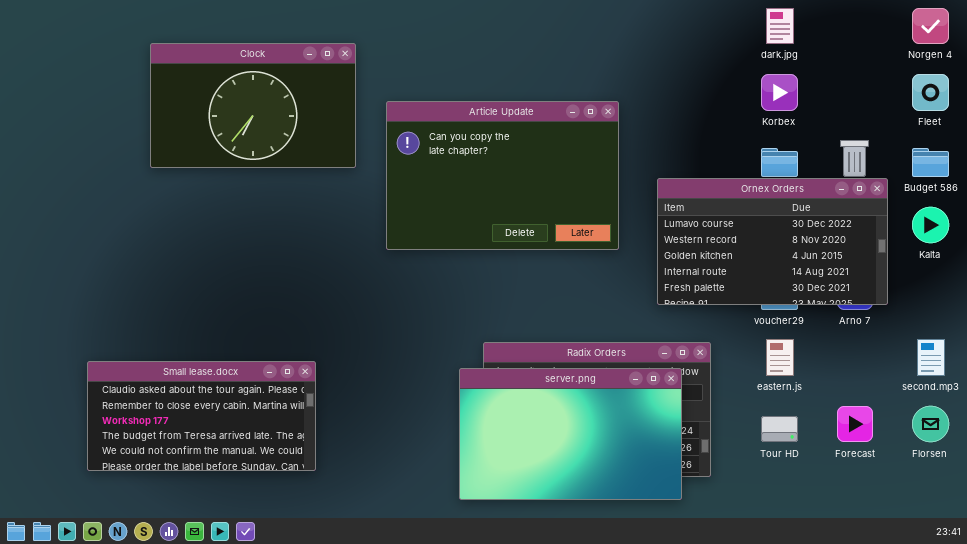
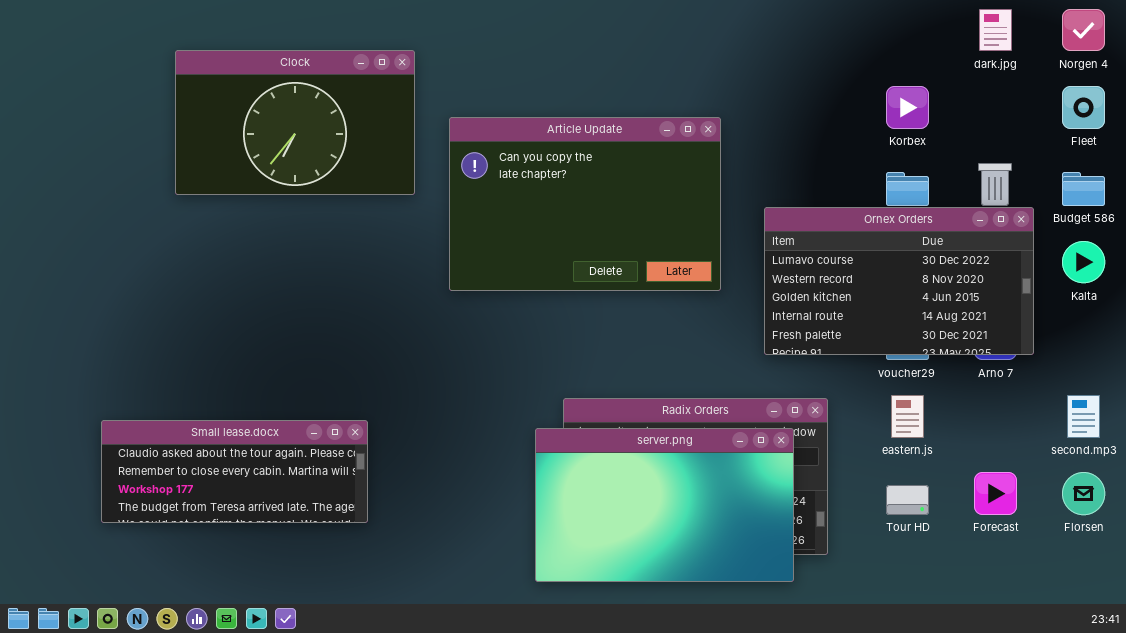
dark.jpg: [766,8,794,44] -> [979,9,1012,51], moved
Small lease.docx: [87,361,316,471] -> [101,420,368,523], resized

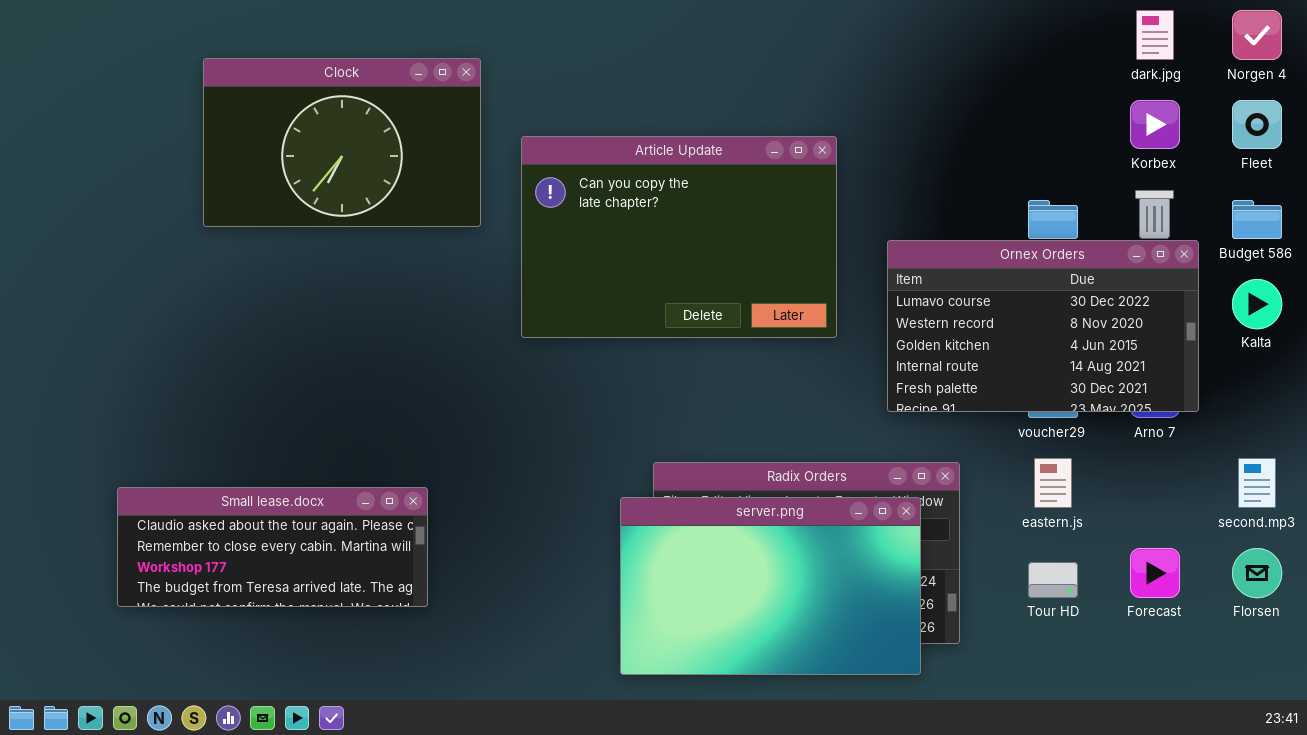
Korbex: [886,86,929,129] -> [1130,100,1180,149], moved

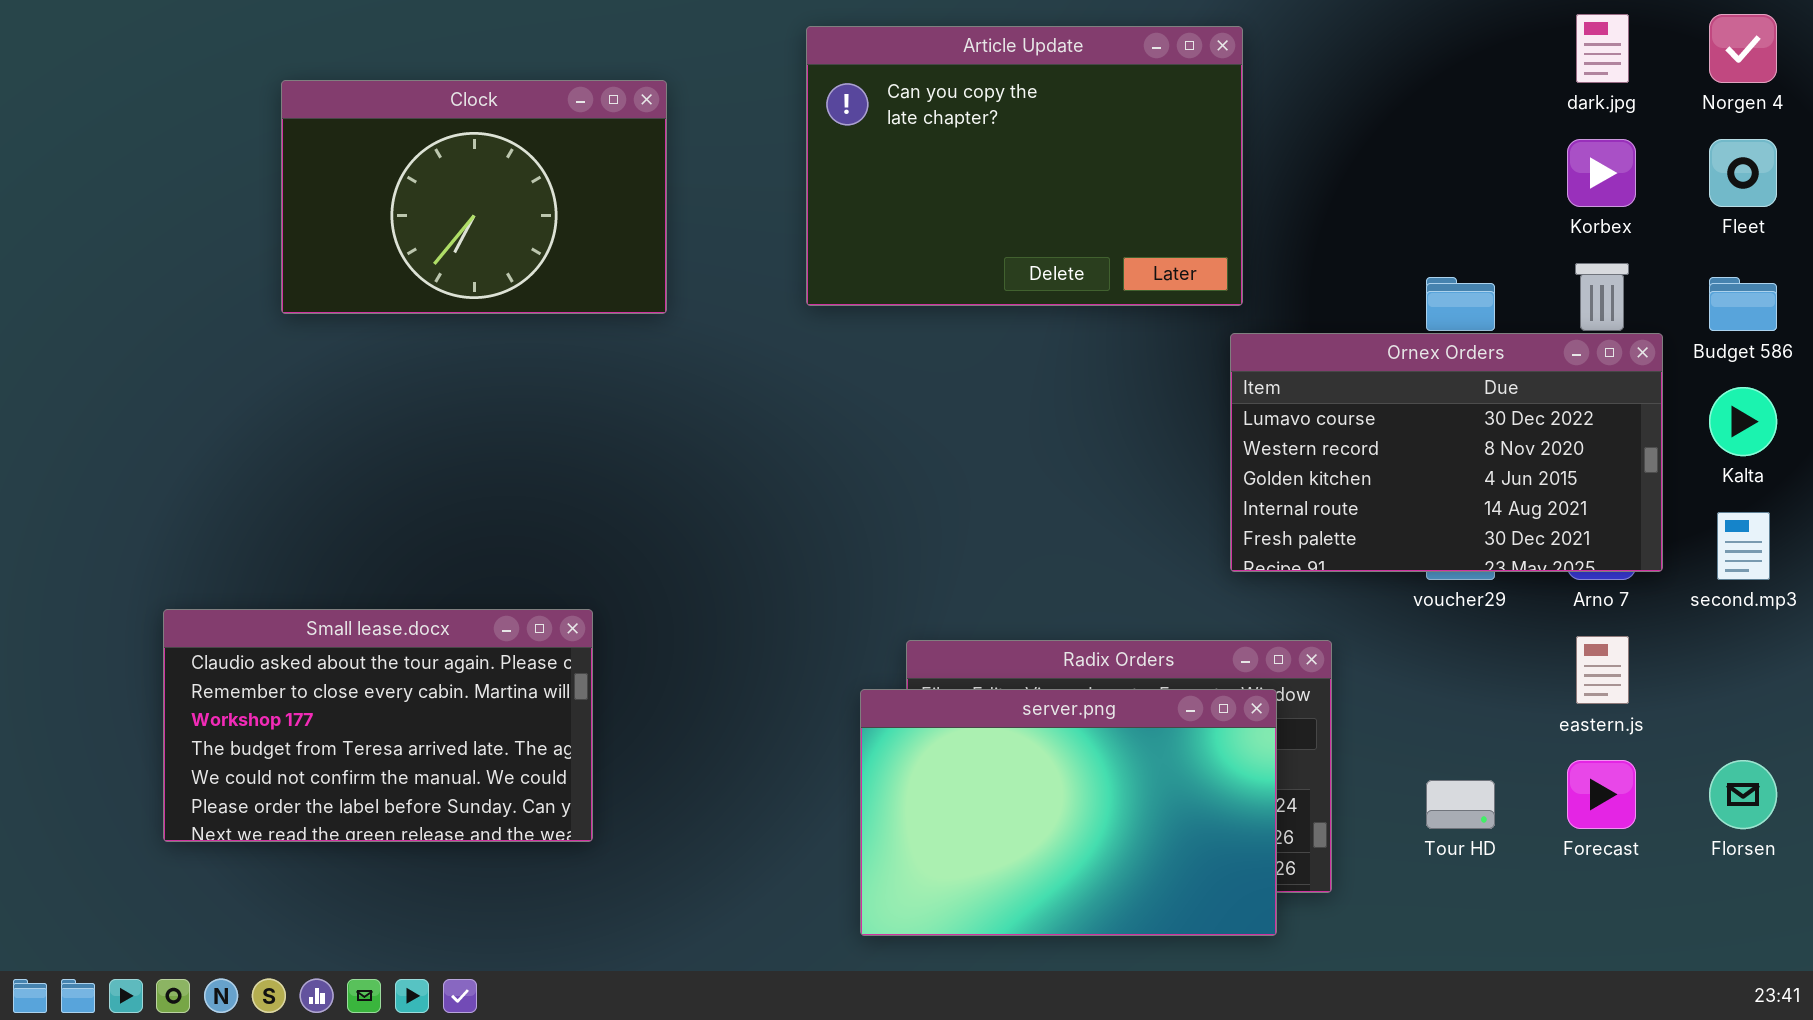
Article Update: [521,136,837,338] -> [806,26,1243,306], moved
eastern.js: [1034,458,1072,508] -> [1576,636,1629,704], moved
second.mp3: [1238,458,1276,508] -> [1717,512,1770,580], moved
Small lease.docx: [117,487,428,607] -> [163,609,593,842], resized

